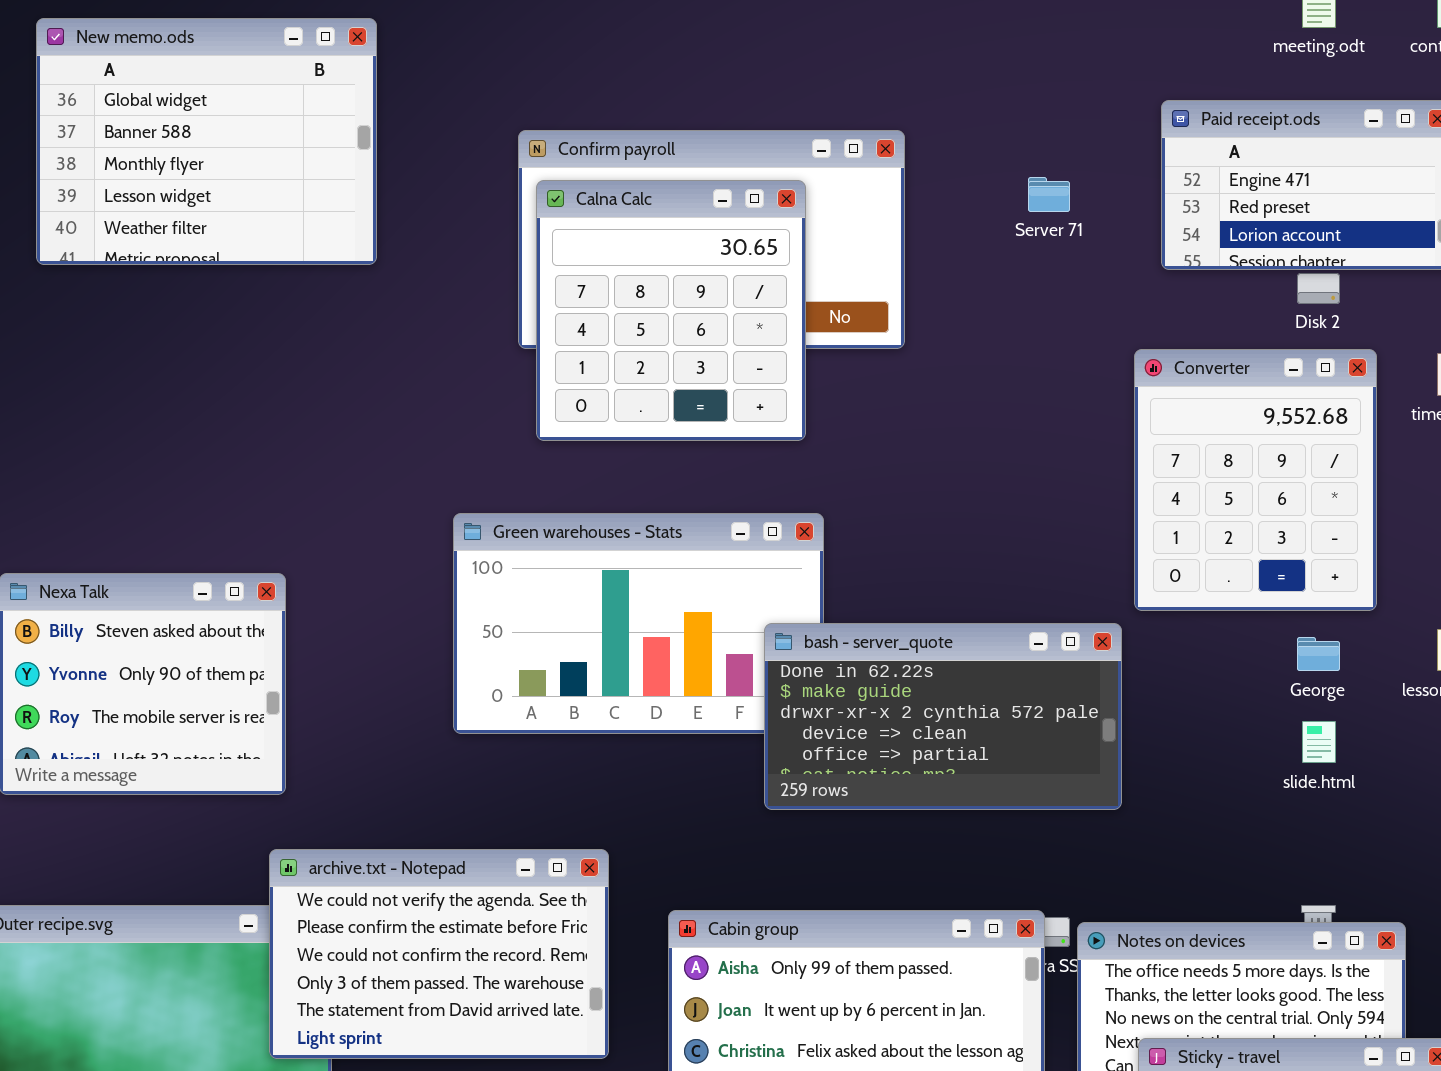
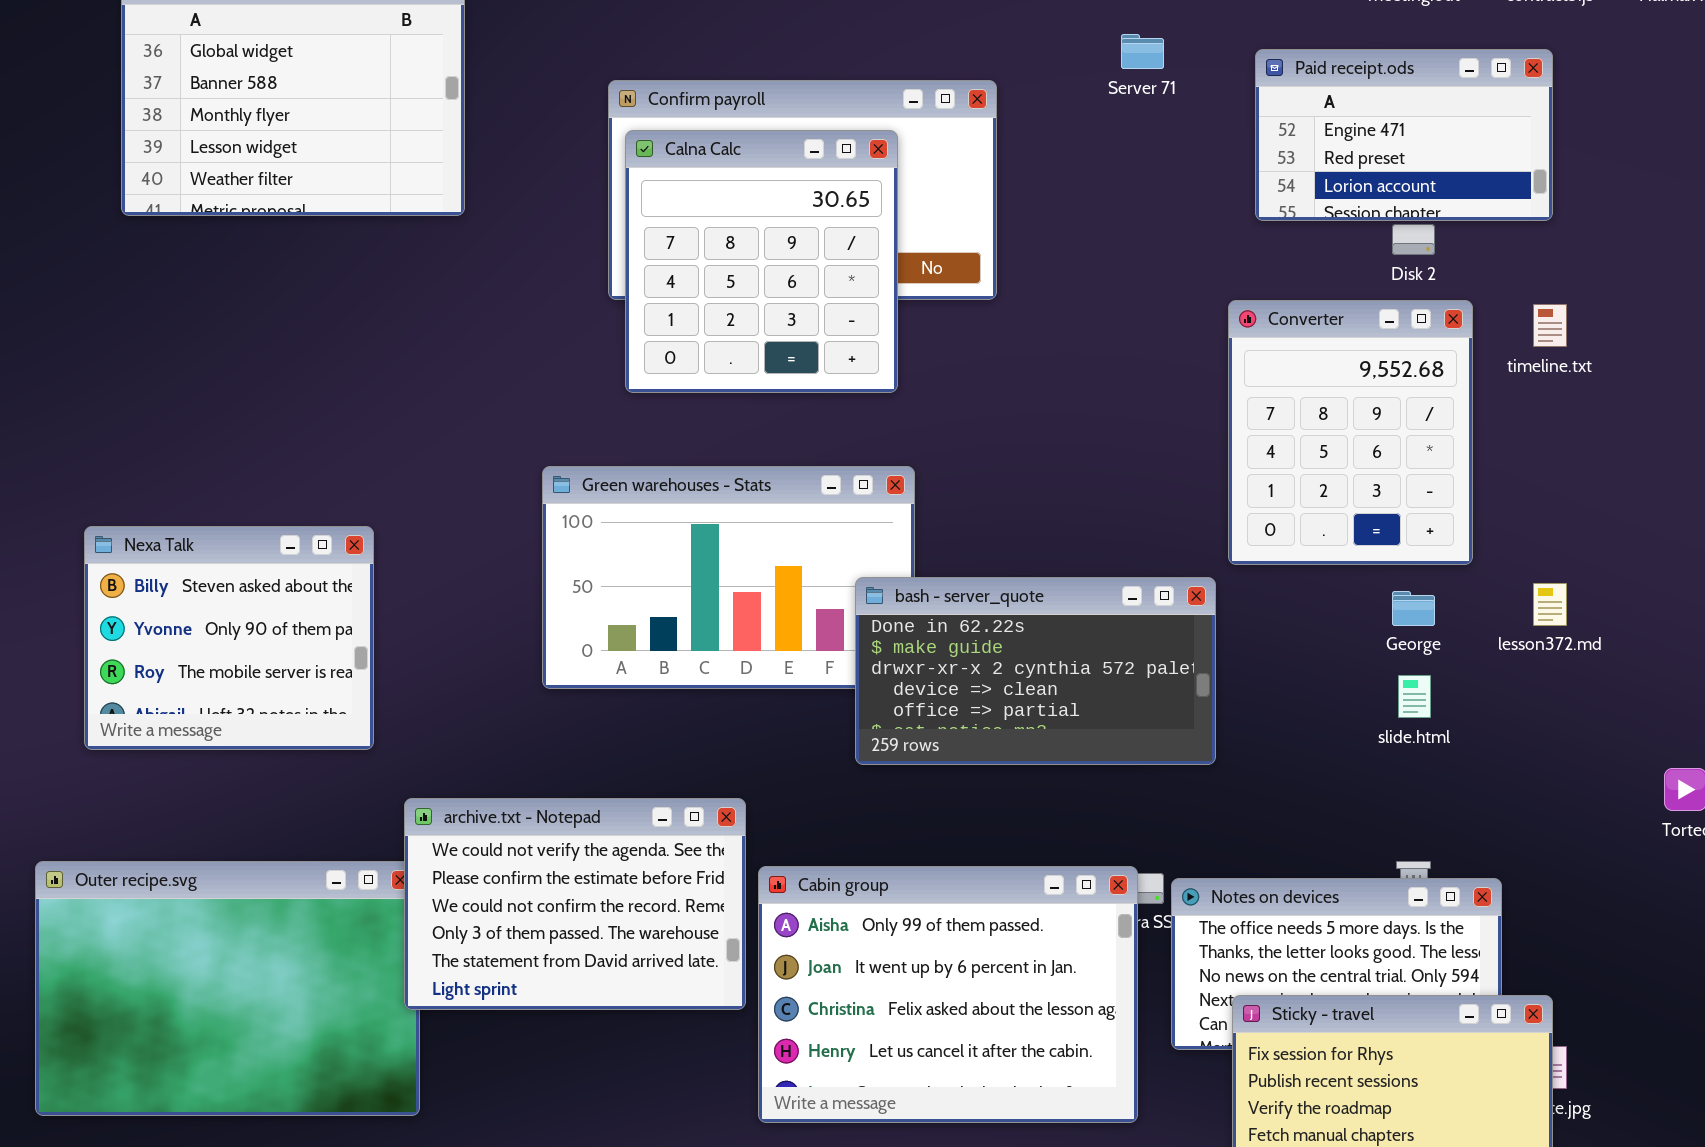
Server 71: [1028,177,1070,212] -> [1121,34,1164,69], moved
archive.txt - Notepad: [269,849,609,1059] -> [404,798,746,1010], moved

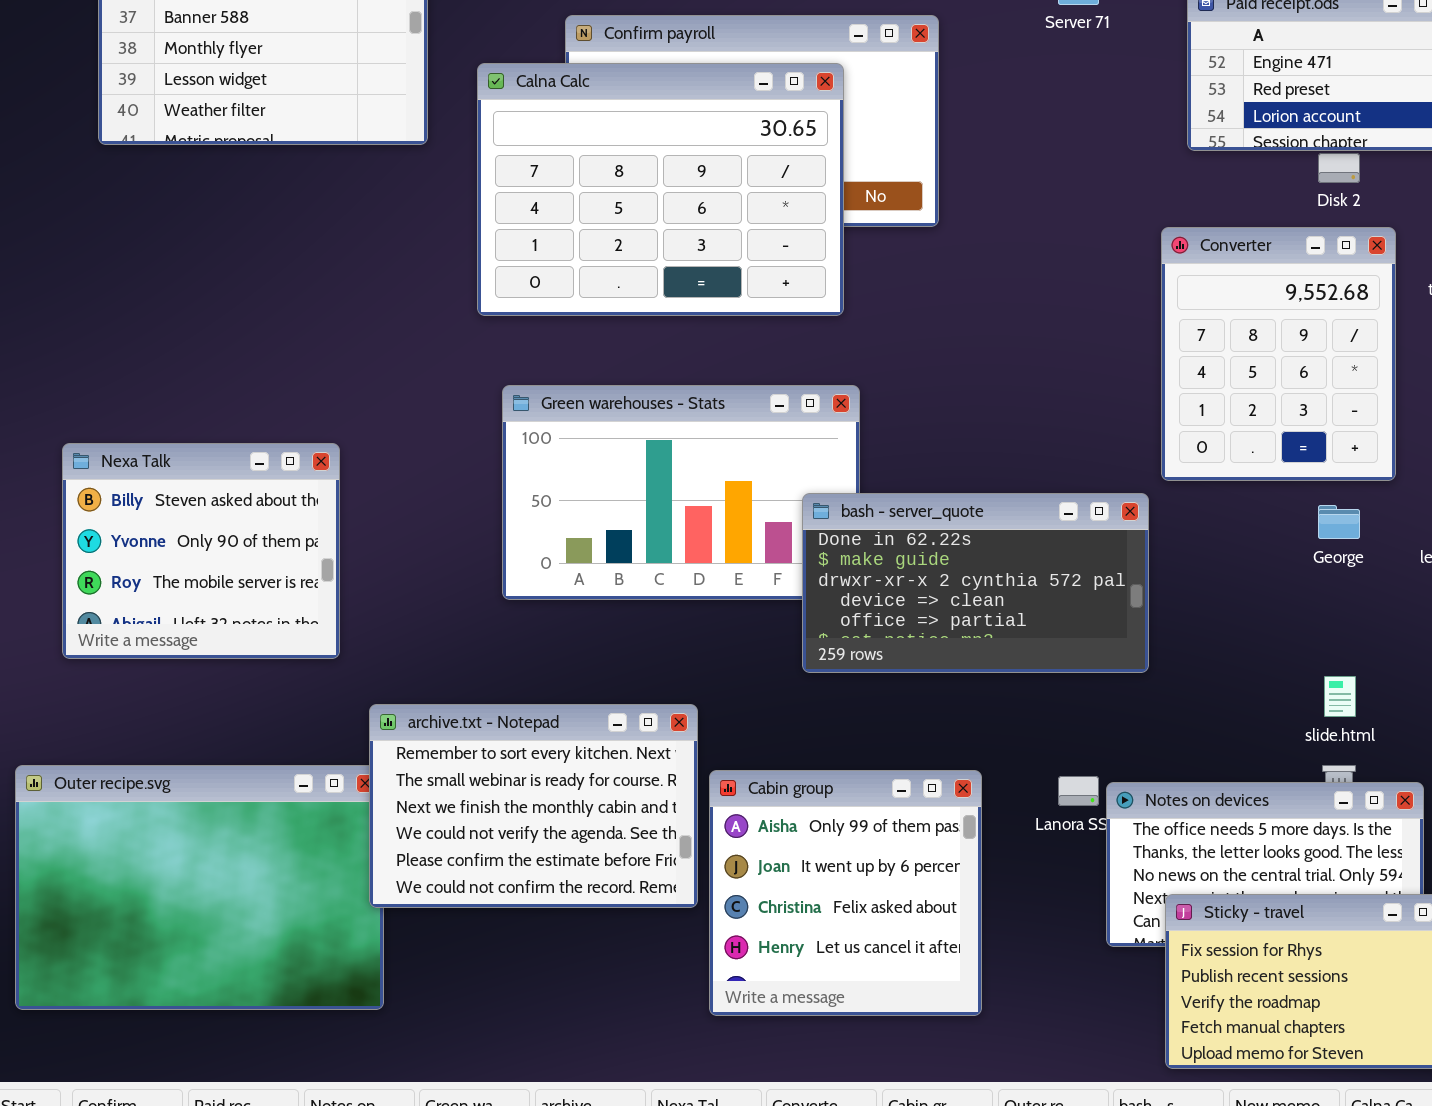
Calna Calc: [625,130,898,393] -> [477,63,844,316], resized
slide.html: [1398,675,1431,718] -> [1324,676,1356,717], moved
archive.txt - Notepad: [404,798,746,1010] -> [369,704,698,908], scrolled up 3 rows
Cabin group: [758,866,1138,1123] -> [709,770,982,1016], resized

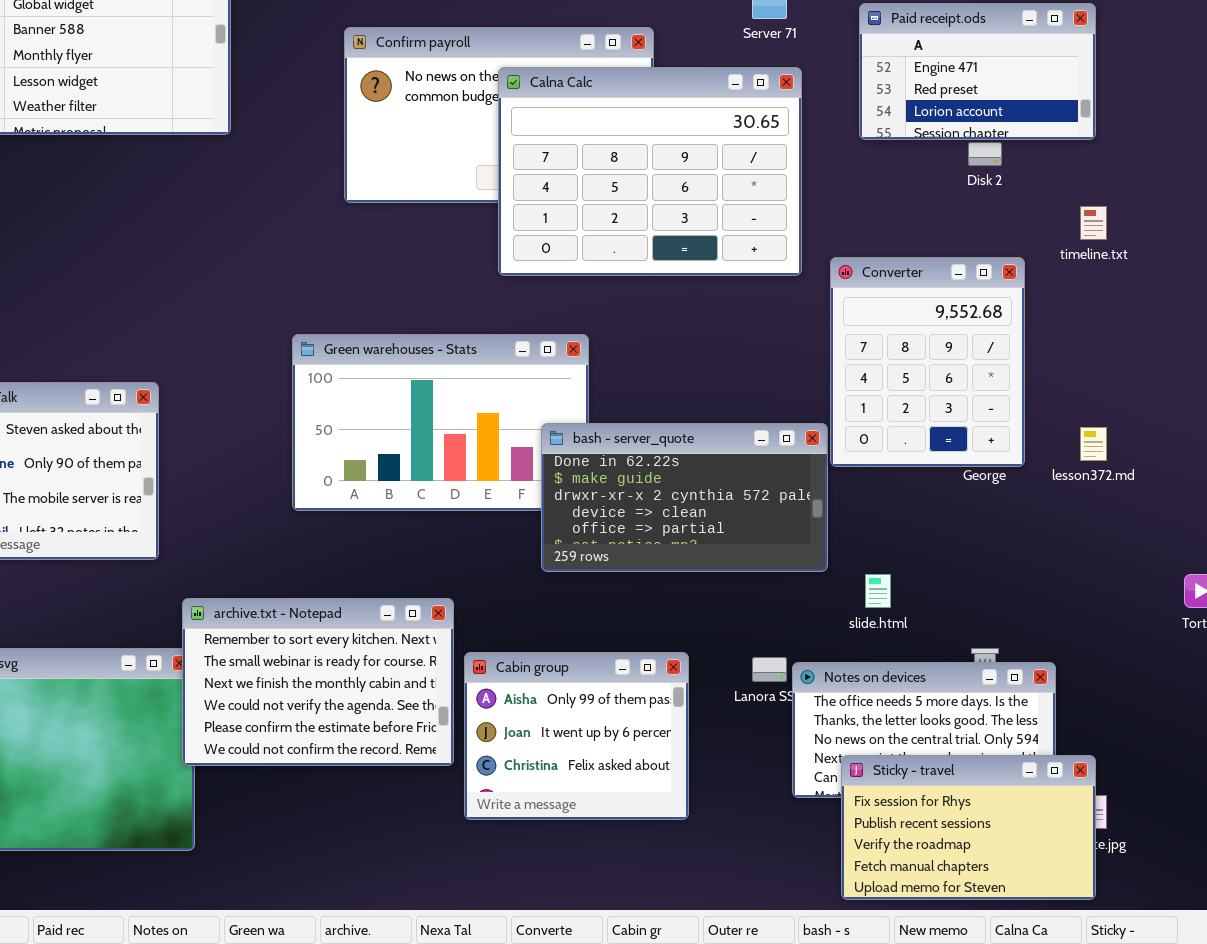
Calna Calc: [477,63,844,316] -> [498,67,802,276], moved
Converter: [1161,227,1396,481] -> [830,257,1025,467], moved
slide.html: [1324,676,1356,717] -> [865,574,891,608], moved
Cabin group: [709,770,982,1016] -> [464,652,689,820], resized

